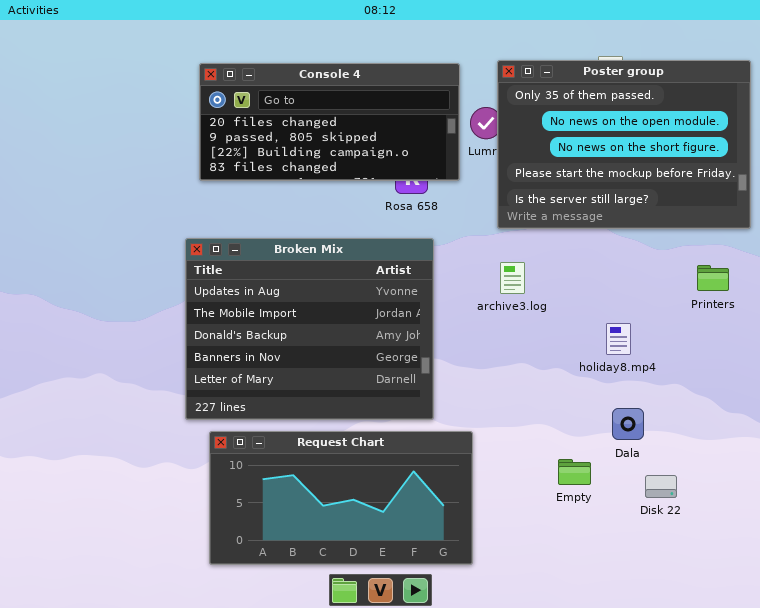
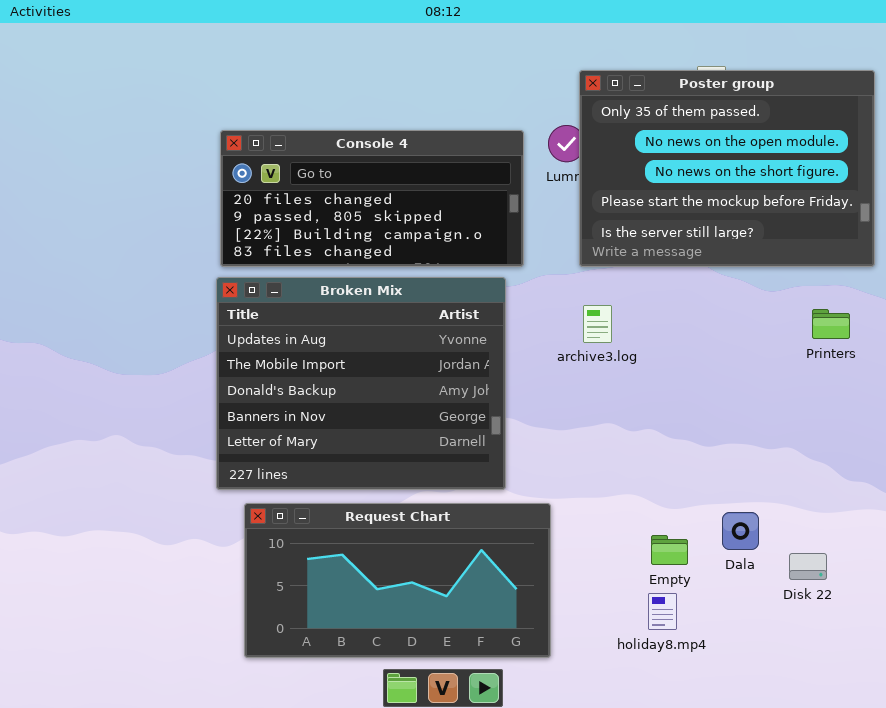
Console 4: [199,63,460,181] -> [220,130,524,267], moved
holiday8.mp4: [606,323,631,355] -> [648,593,677,630], moved
Dala: [612,408,644,440] -> [722,512,759,550], moved
Disk 22: [645,475,677,498] -> [789,553,827,580], moved

